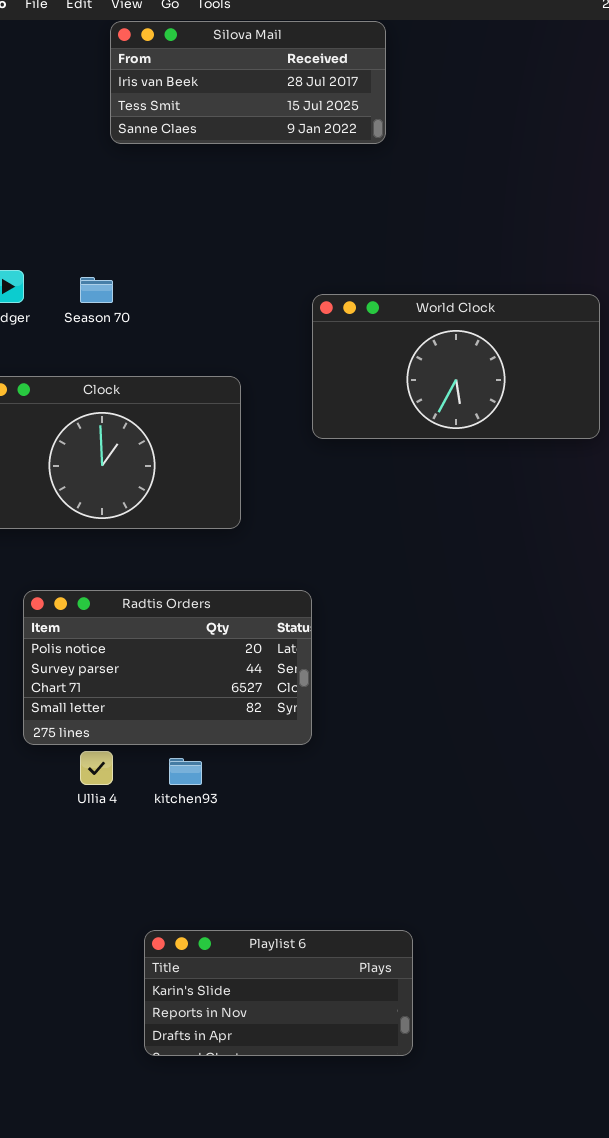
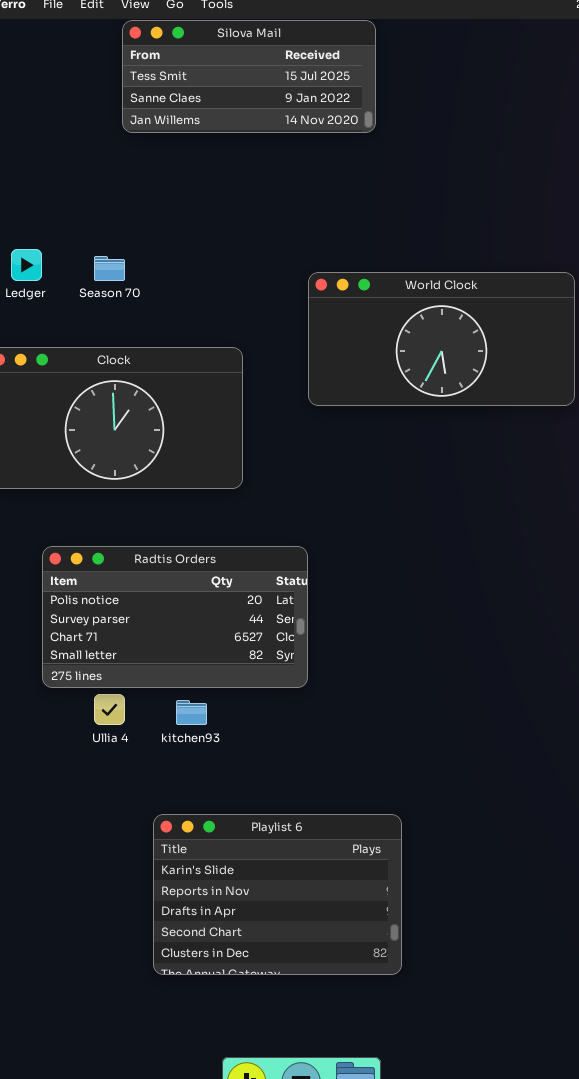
Silova Mail: [110,21,386,144] -> [122,20,376,133], scrolled down 1 row
Playlist 6: [144,930,413,1056] -> [153,814,402,975], resized

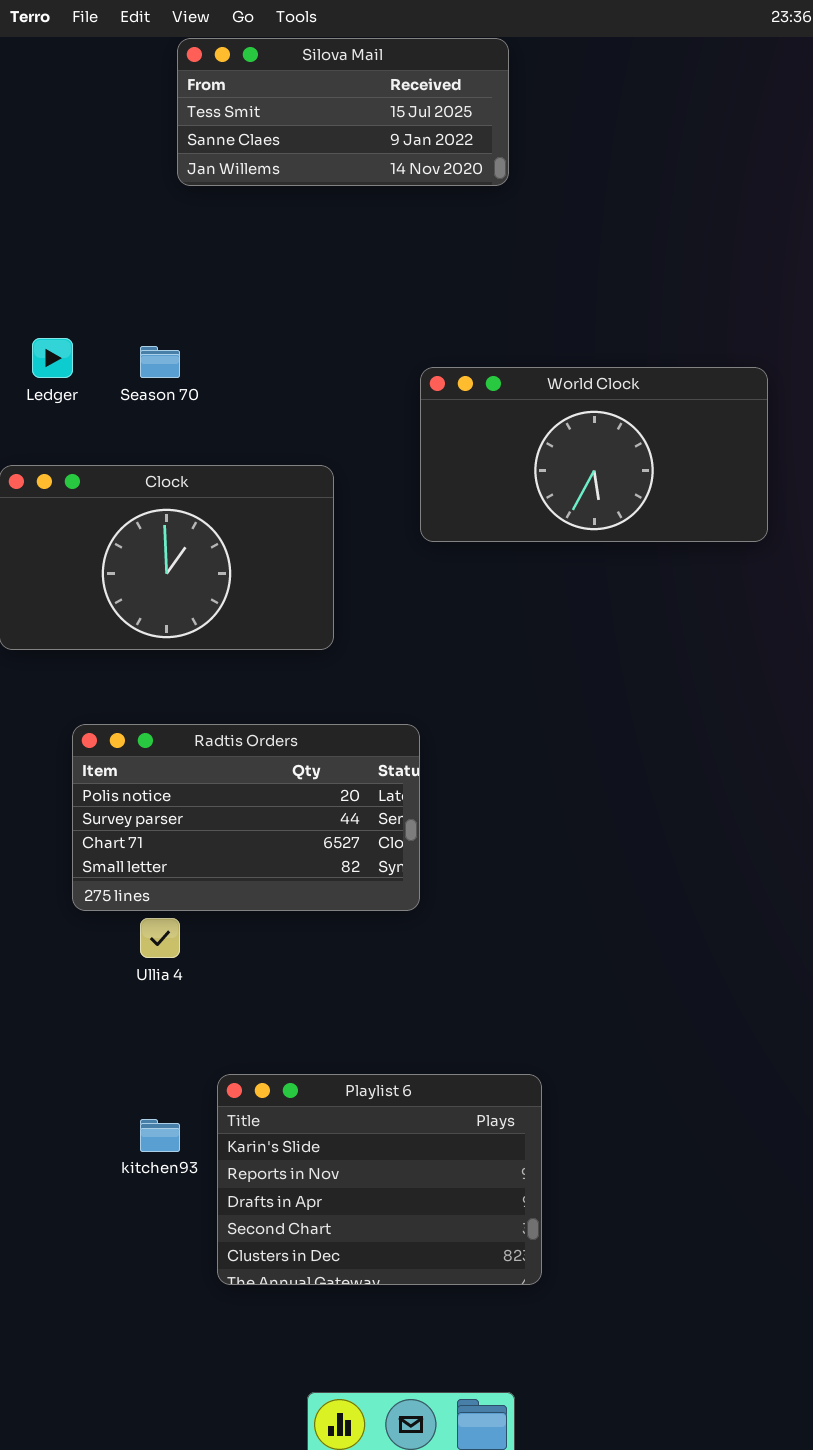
kitchen93: [176,700,207,725] -> [140,1119,180,1152], moved

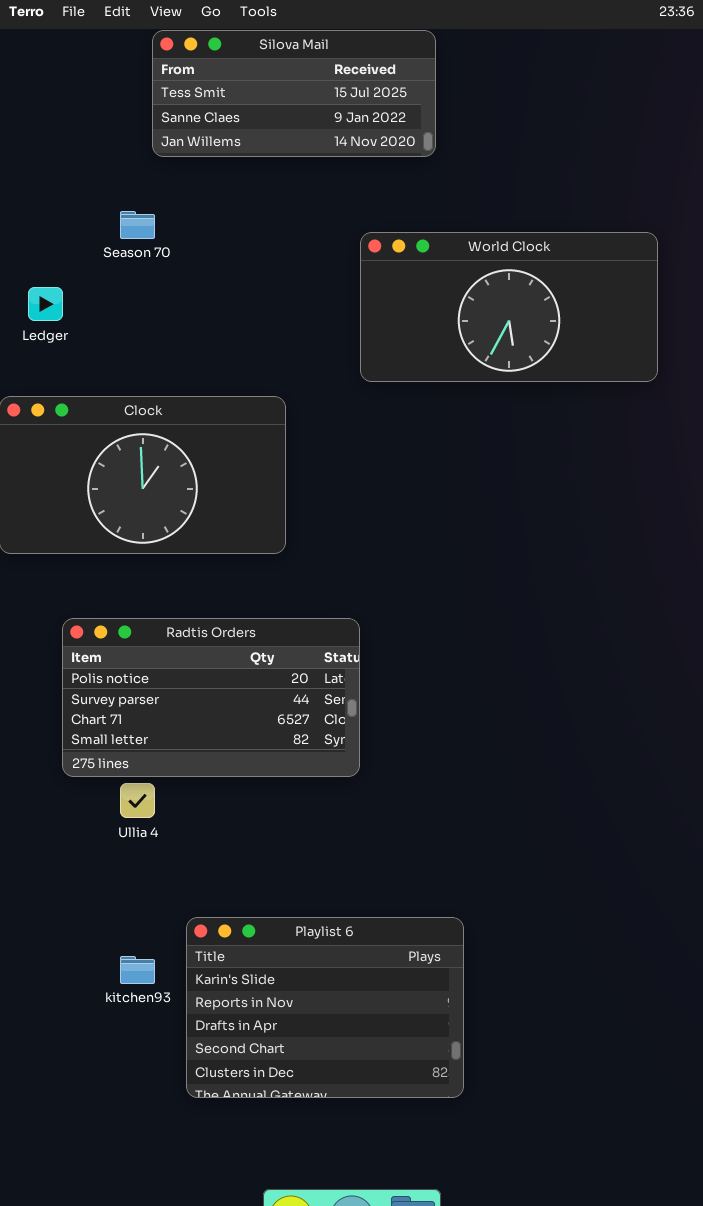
Season 70: [140,346,180,378] -> [120,211,155,239], moved
World Clock: [420,367,768,542] -> [360,232,658,382], moved

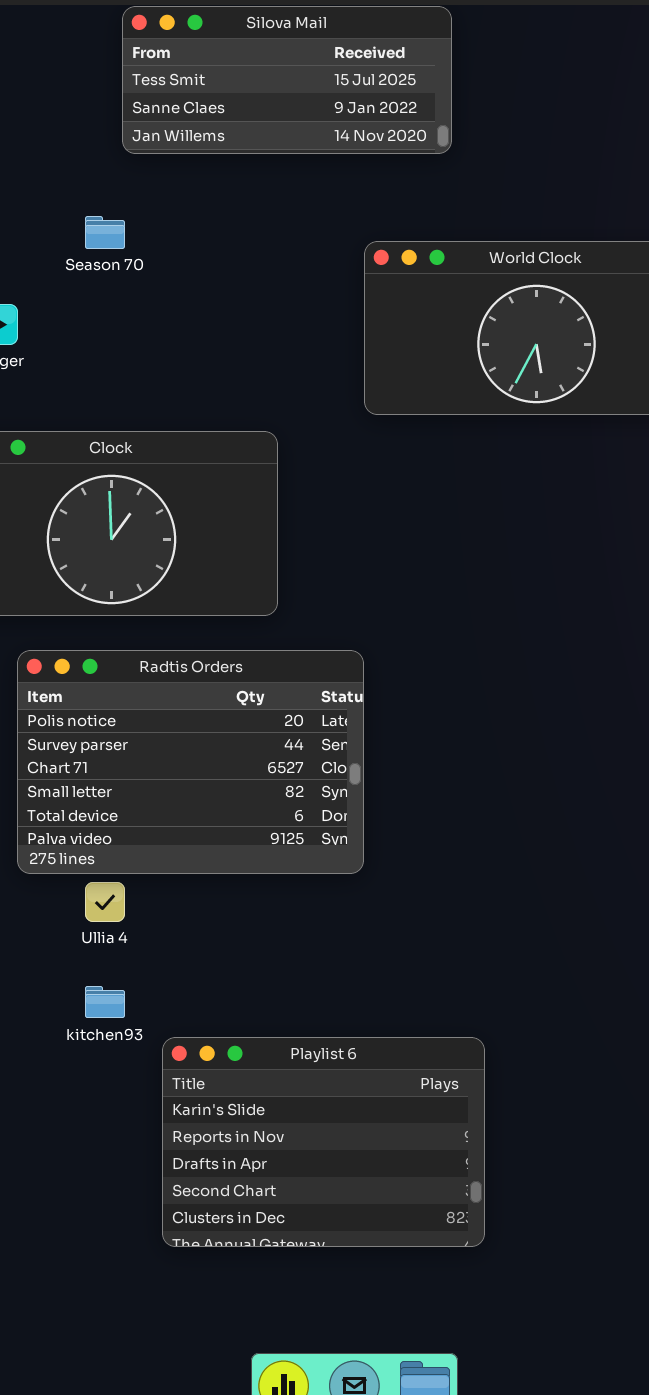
Radtis Orders: [62,618,360,777] -> [17,650,364,874], resized
kitchen93: [120,956,155,984] -> [85,986,125,1018], moved

